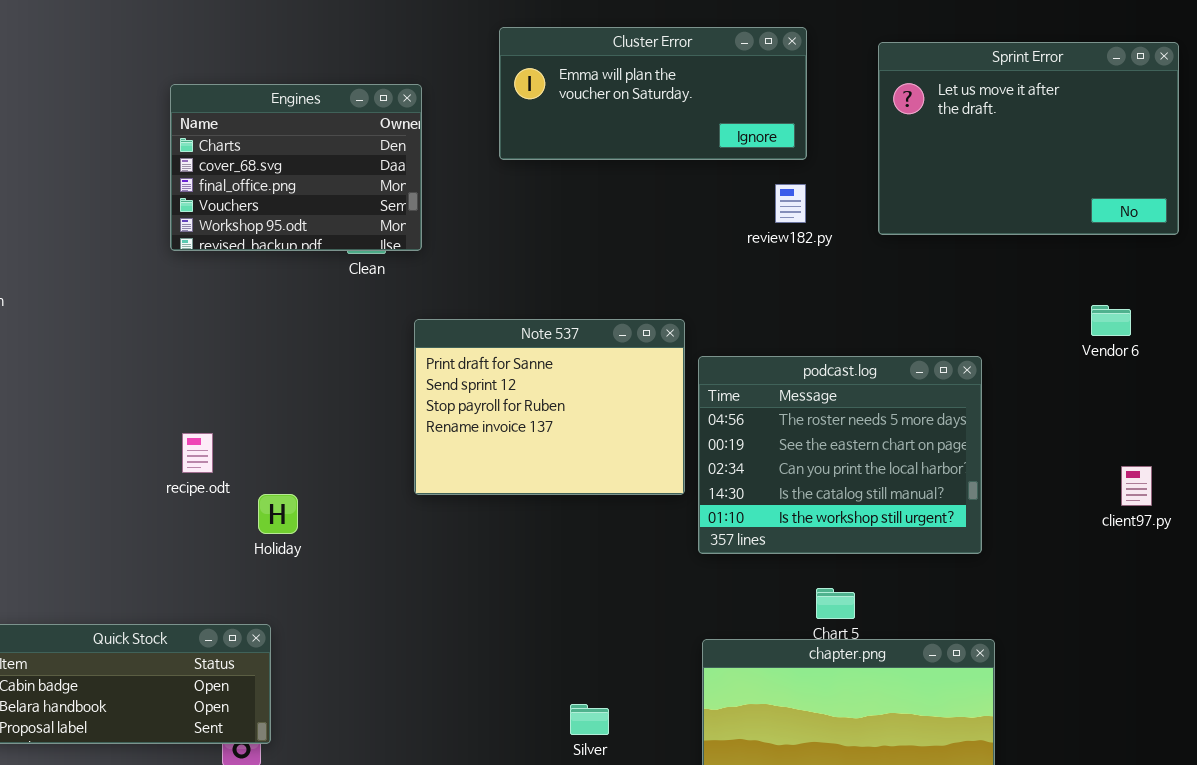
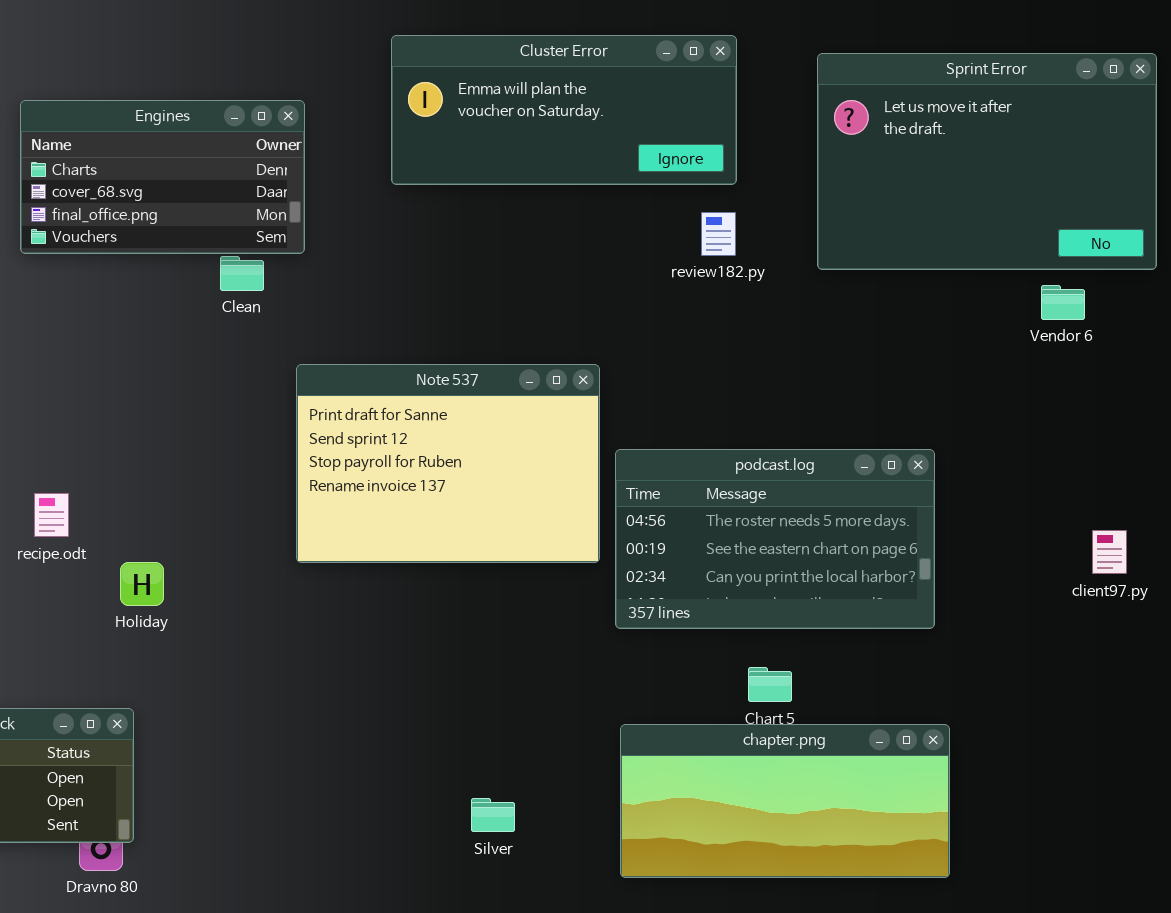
Engines: [170,84,422,251] -> [20,100,305,254], resized
Vendor 6: [1091,305,1131,336] -> [1041,285,1085,320], moved
podcast.log: [698,356,982,554] -> [615,449,935,629], resized

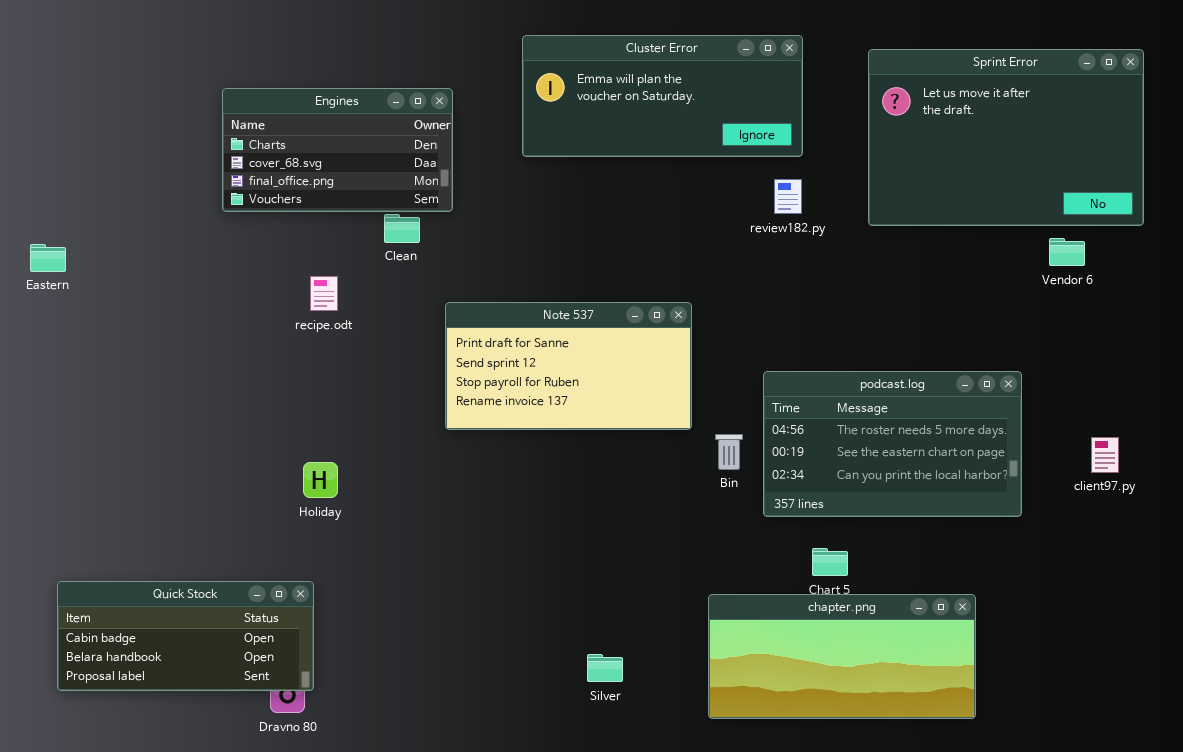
Note 537: [296,364,600,563] -> [445,302,692,430], resized
podcast.log: [615,449,935,629] -> [763,371,1022,517], moved
recipe.odt: [34,493,69,537] -> [310,276,338,311], moved

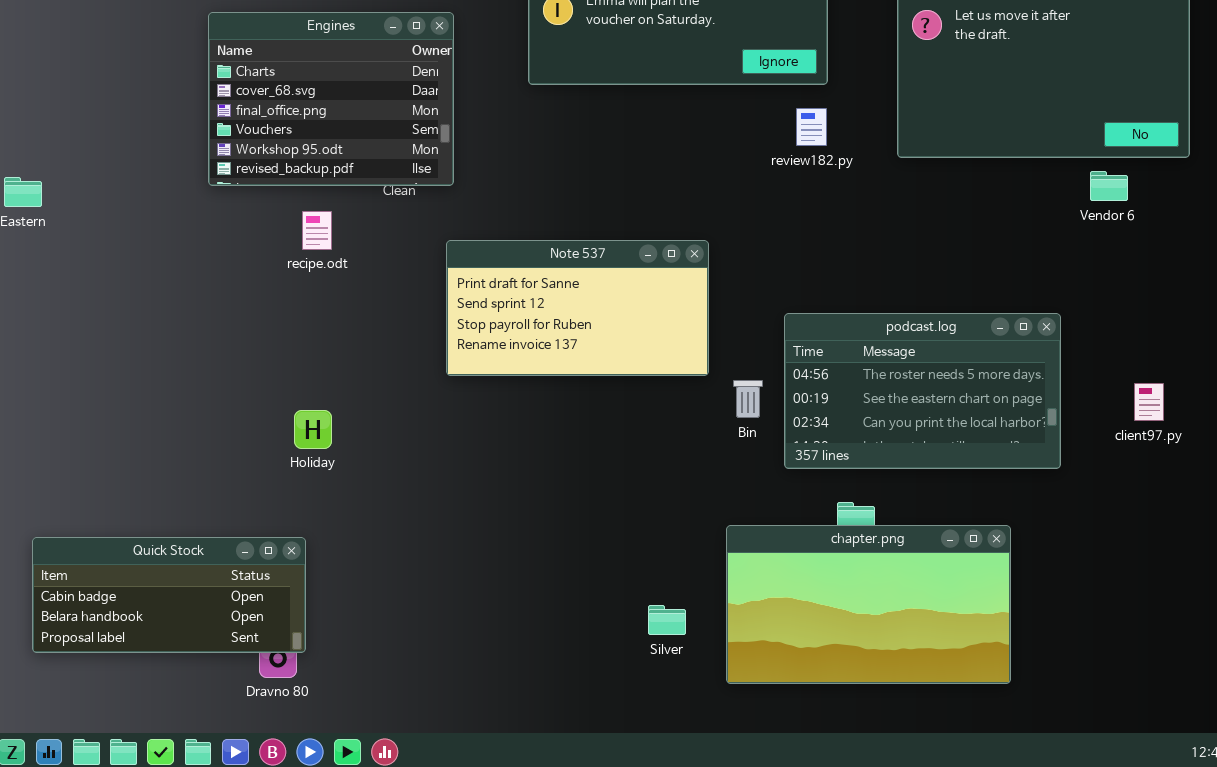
Engines: [222,88,453,212] -> [208,12,454,186], resized
chapter.png: [708,594,976,719] -> [726,525,1011,684], resized
Silver: [587,654,623,682] -> [648,605,686,635], moved

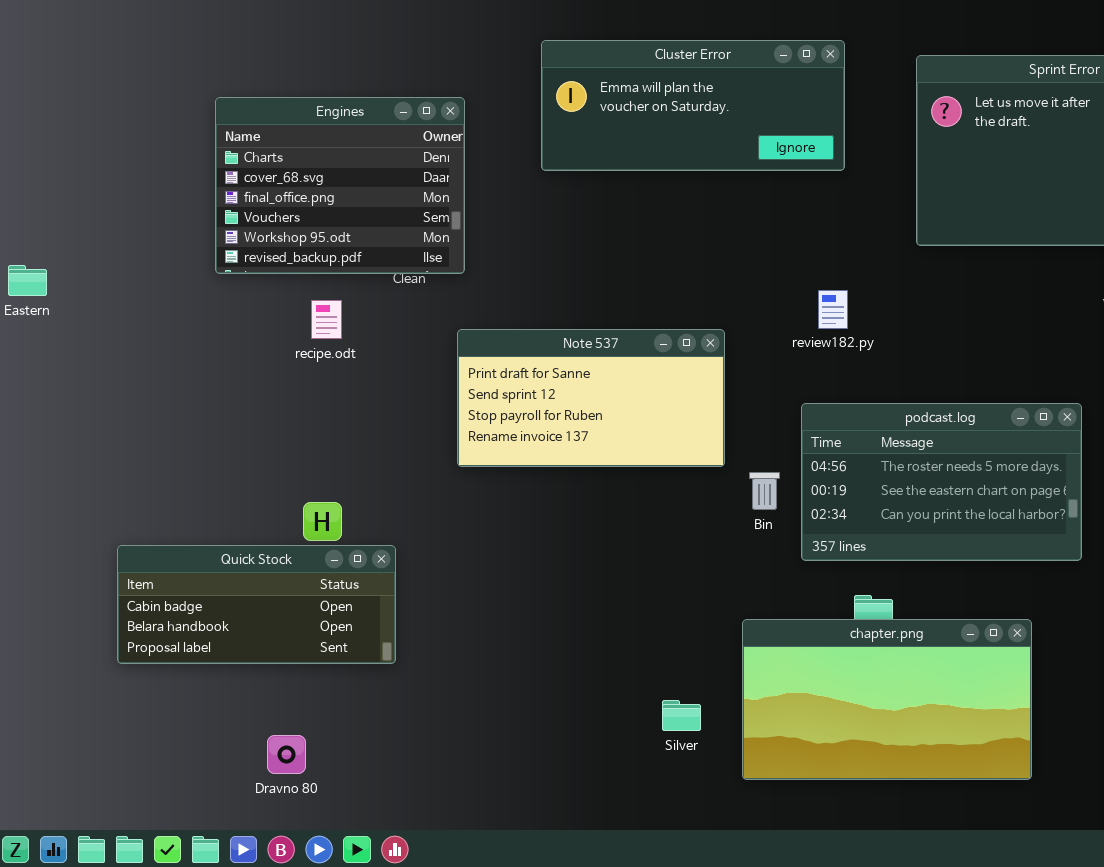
review182.py: [796,108,827,146] -> [818,290,848,329], moved
Quick Stock: [32,537,306,653] -> [117,545,396,664], moved

